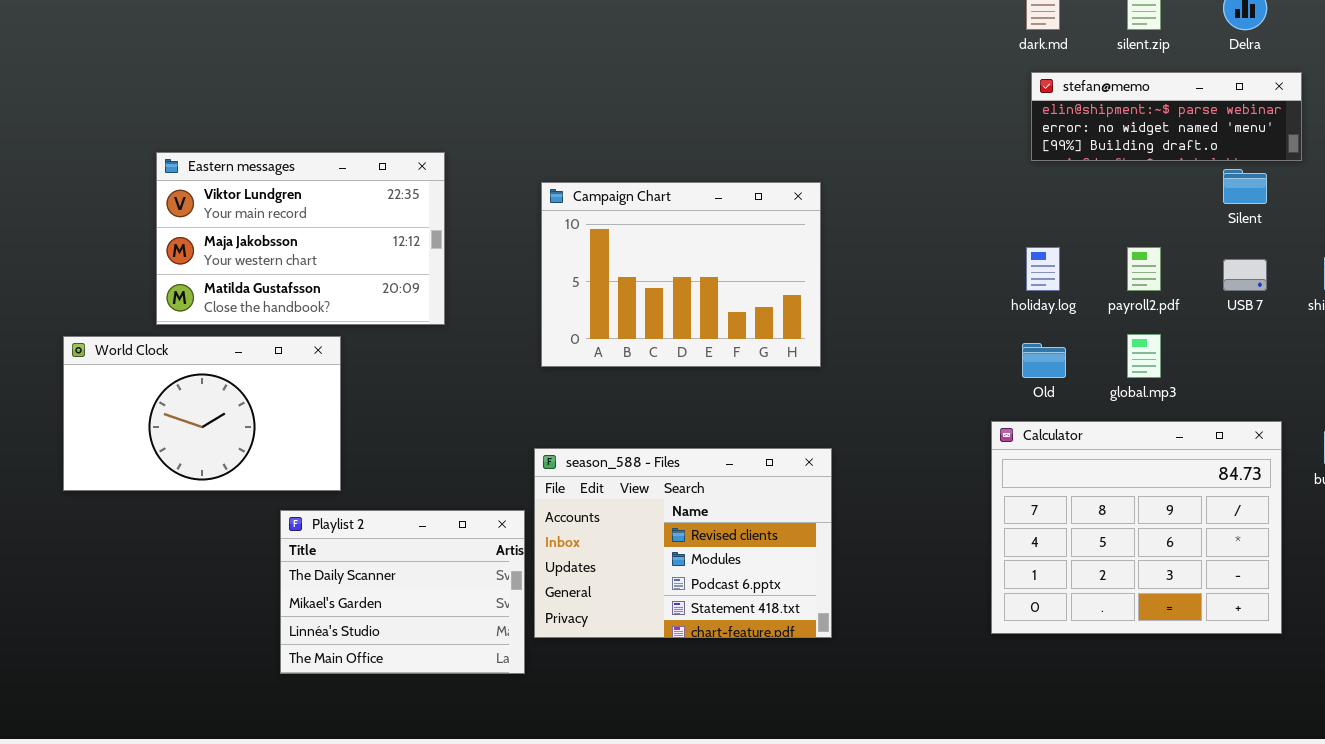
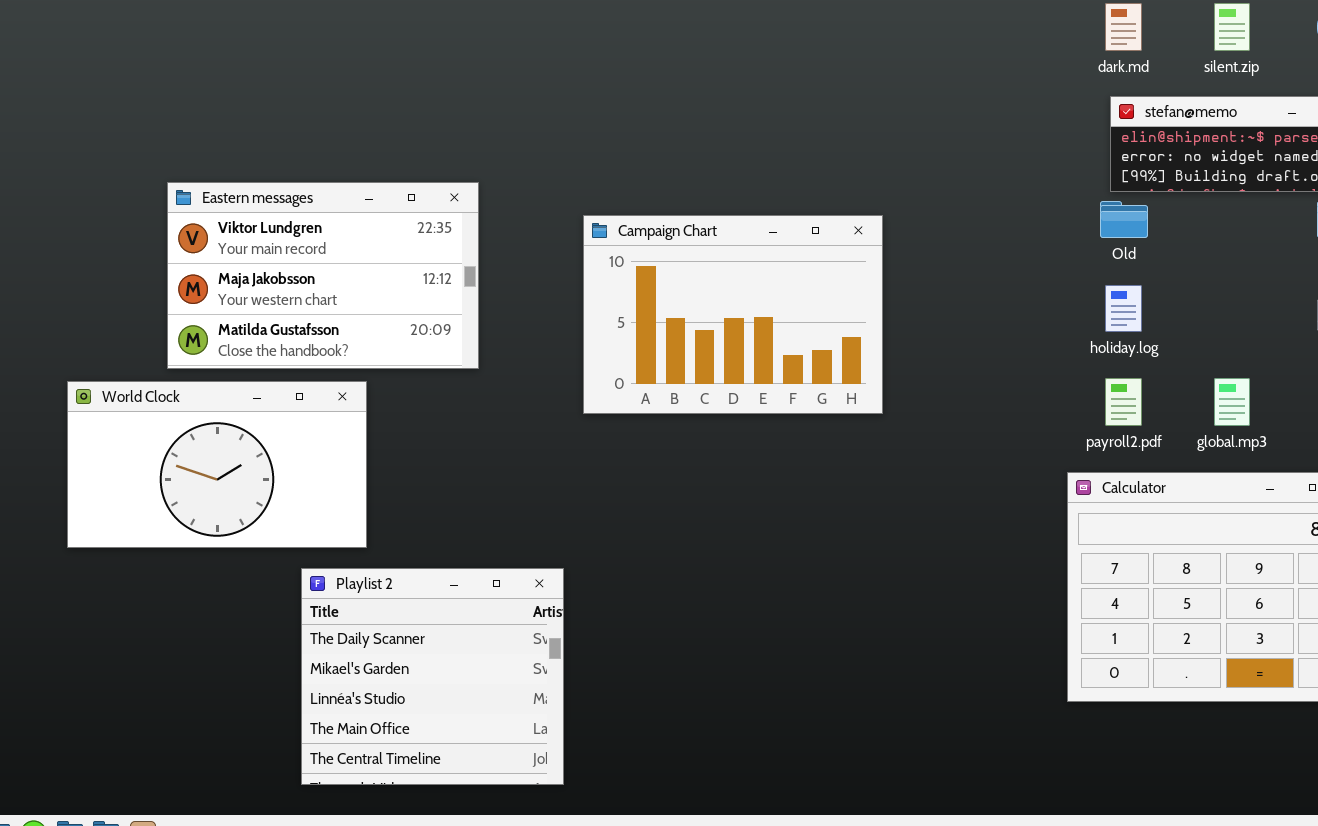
payroll2.pdf: [1127,247,1161,291] -> [1105,378,1142,426], moved
Old: [1022,343,1066,378] -> [1100,201,1148,238], moved
season_588 - Files: [534,448,832,638] -> none, closed
Playlist 2: [280,510,525,674] -> [301,568,564,785], resized

